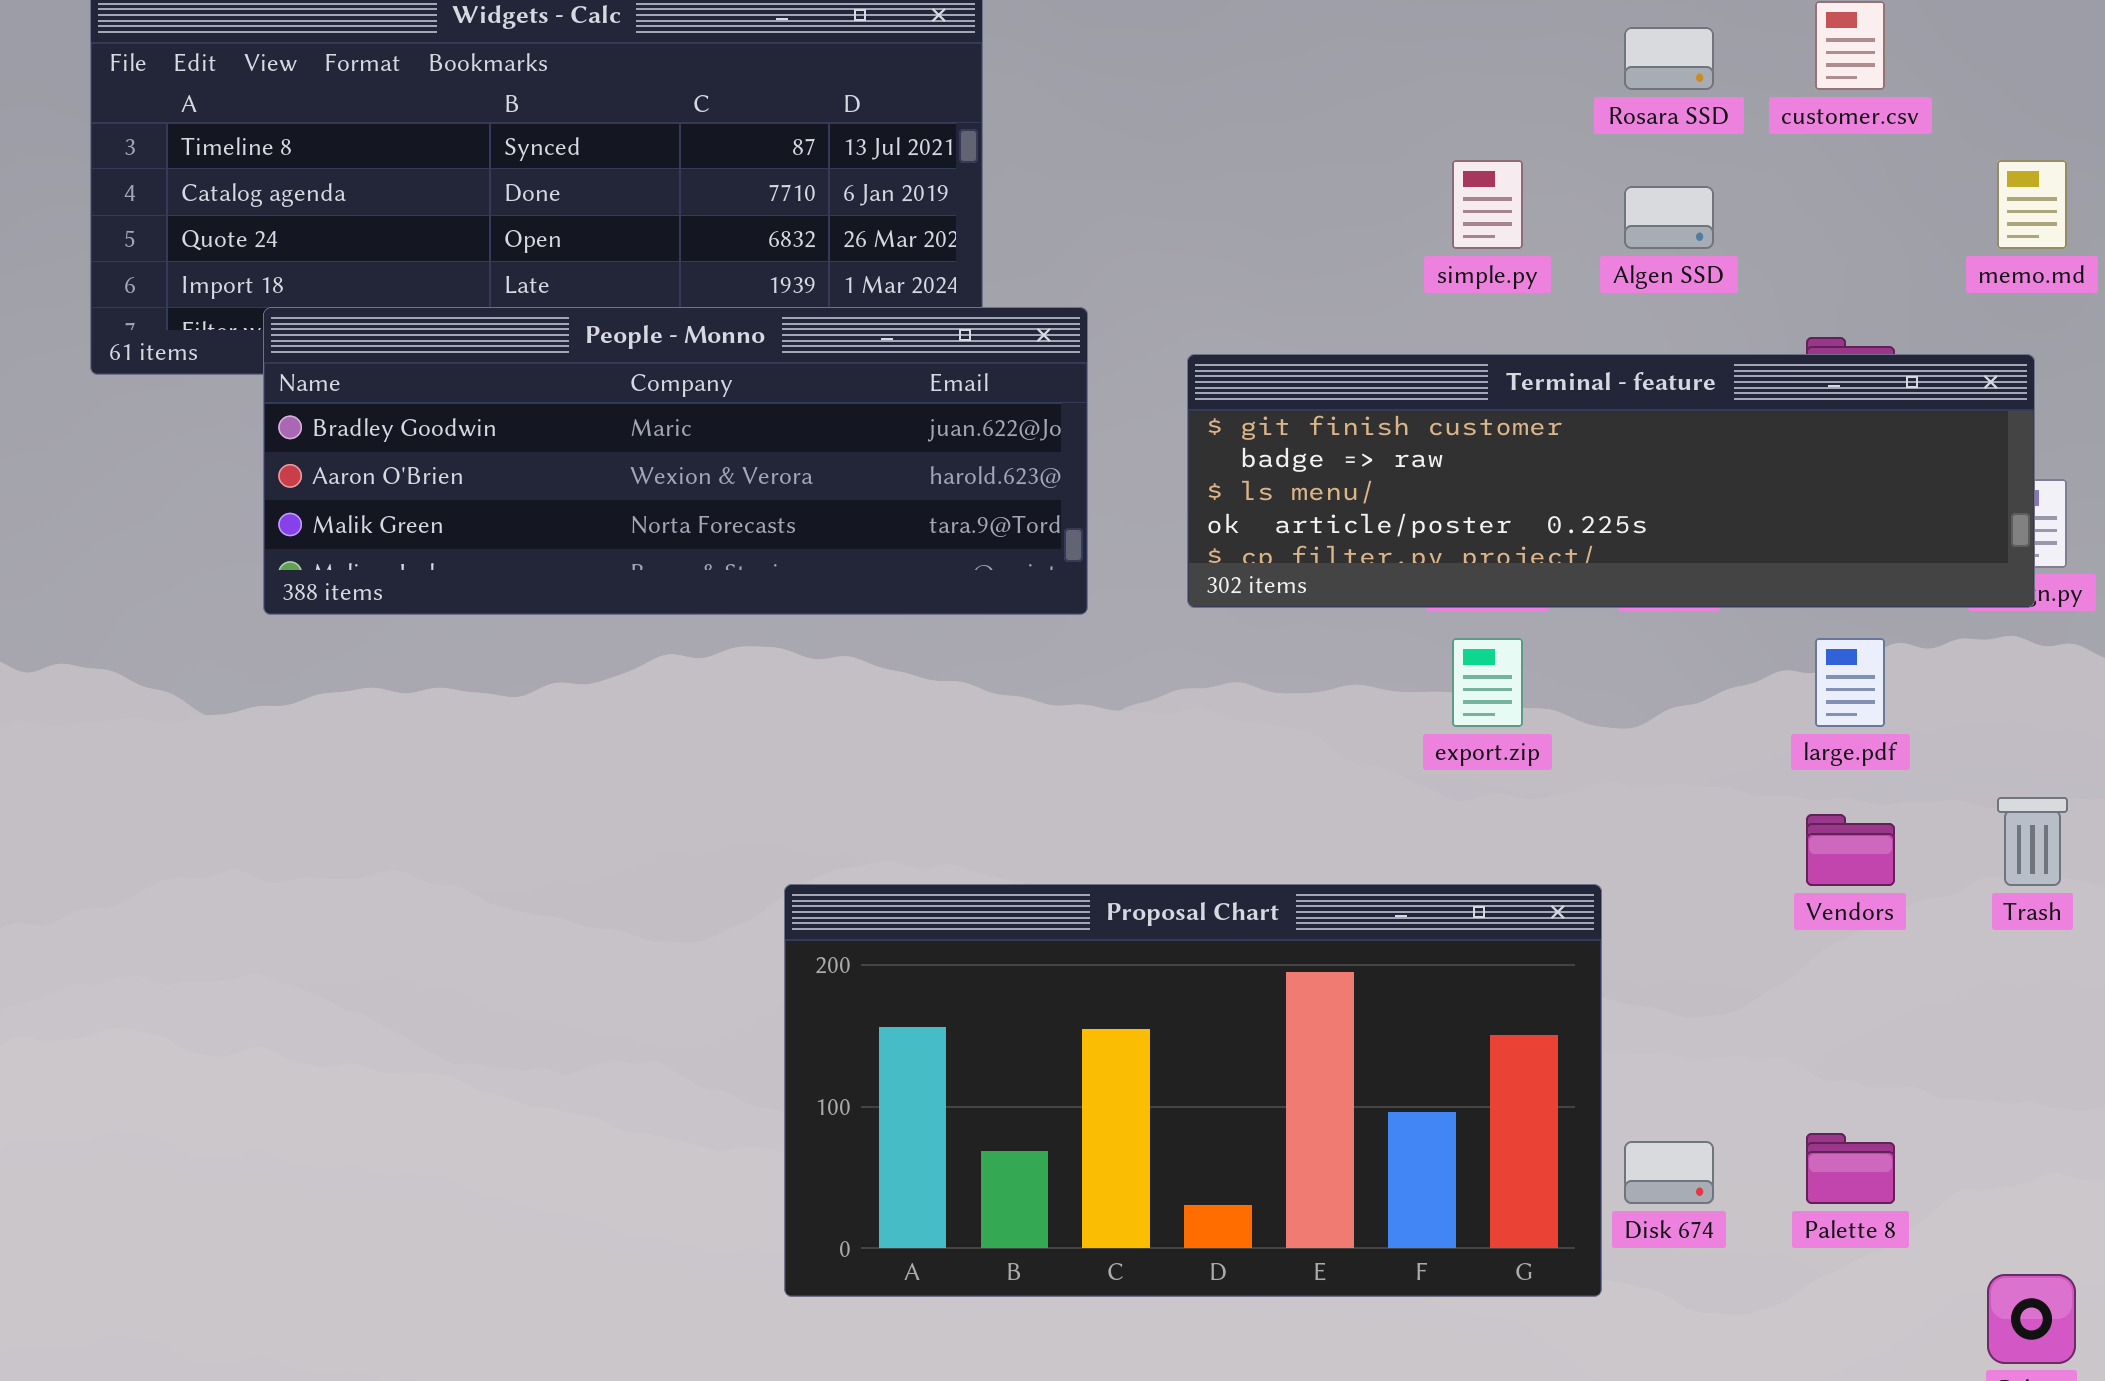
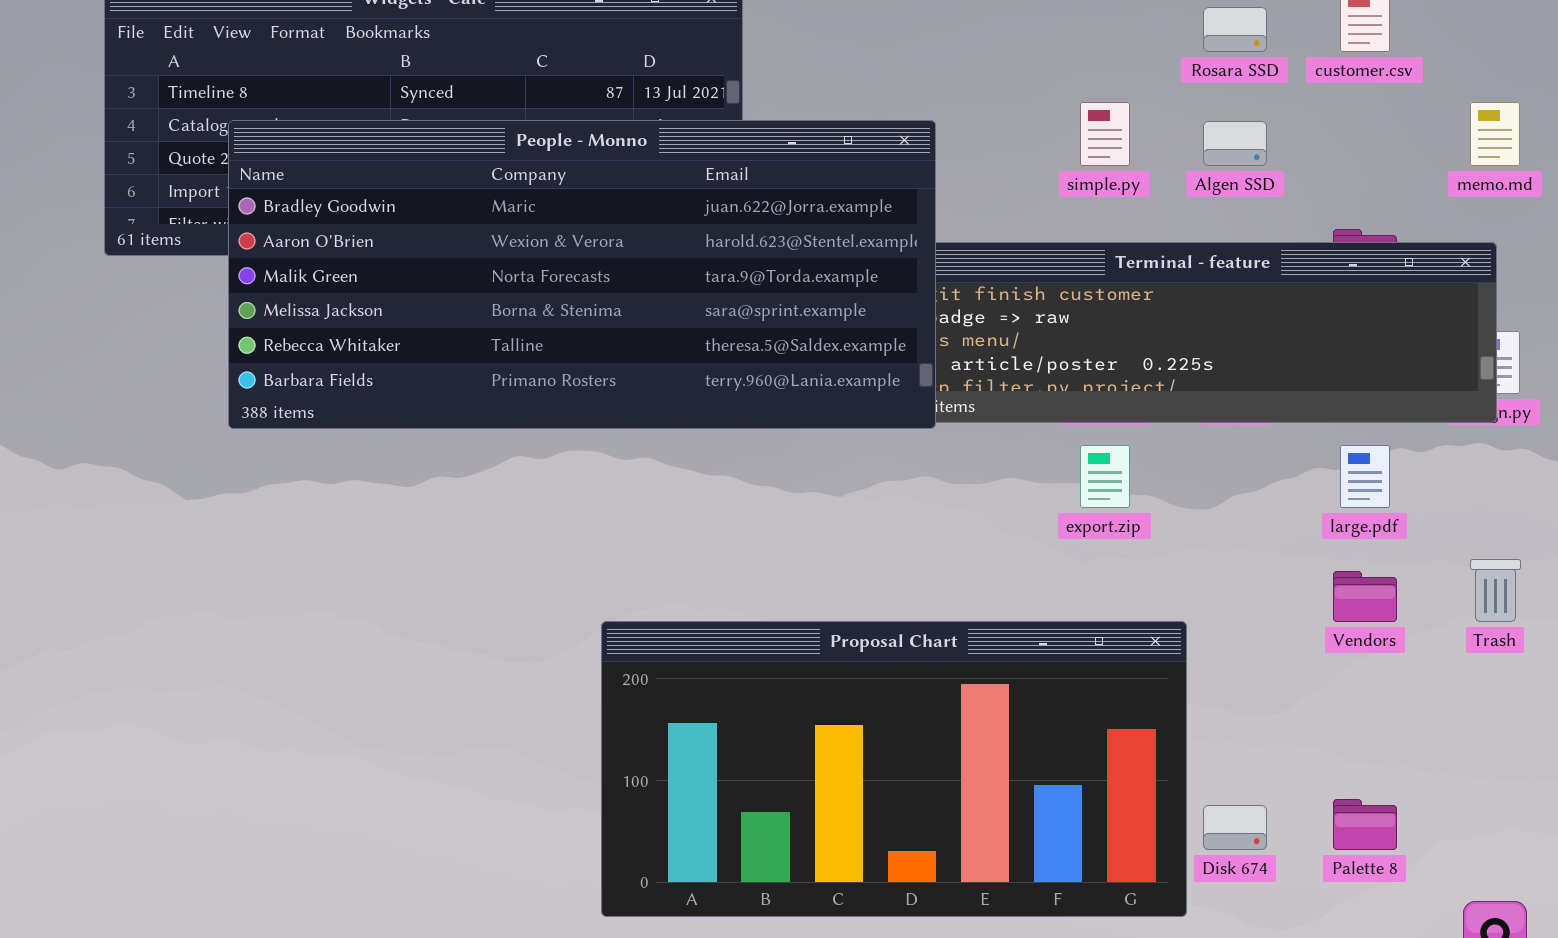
People - Monno: [263,307,1088,615] -> [228,120,936,429], resized

